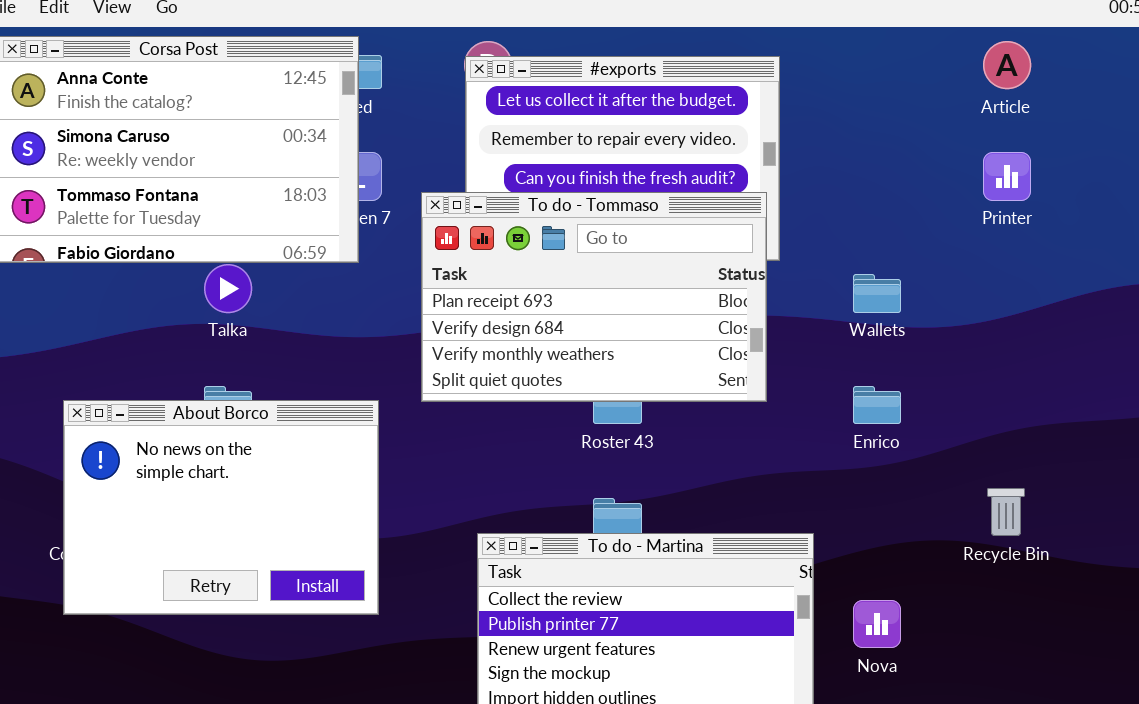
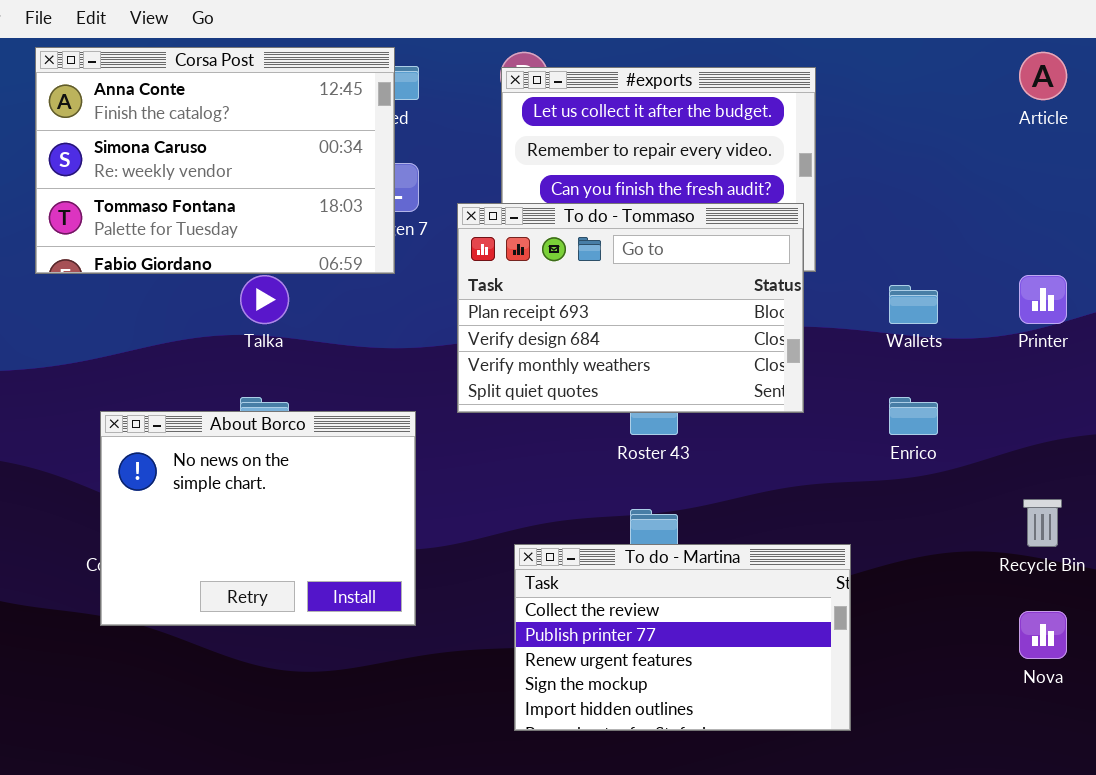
Printer: [983,152,1031,201] -> [1019,275,1067,324], moved
Nova: [853,600,901,648] -> [1019,611,1067,659], moved

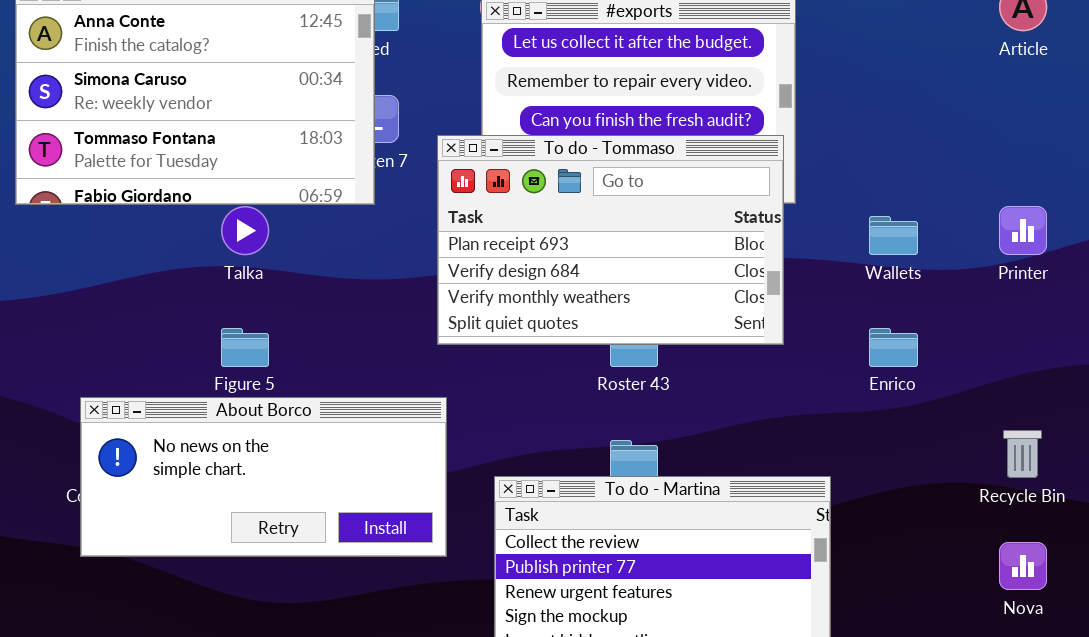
About Borco: [100,411,416,626] -> [80,397,447,557], resized

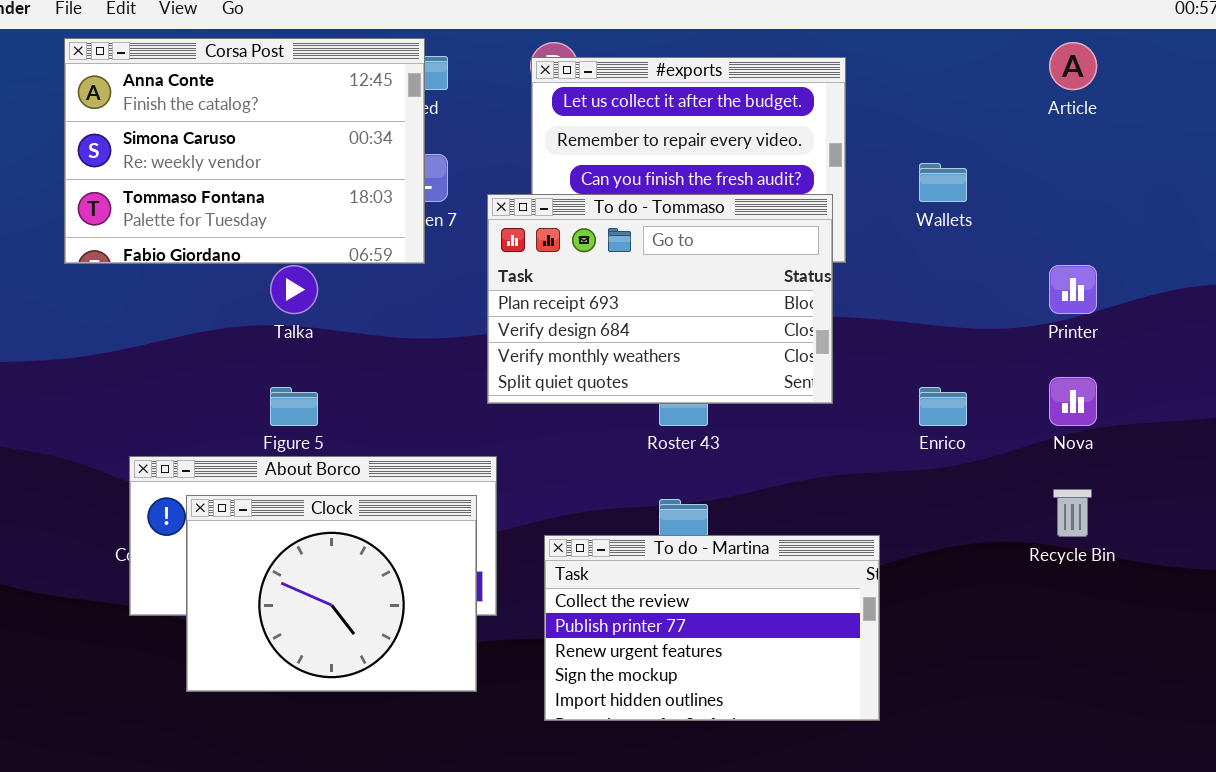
Wallets: [869,216,918,255] -> [919,163,967,202], moved
Clock: none -> [186,495,477,692], opened
Nova: [999,542,1047,590] -> [1049,377,1097,426], moved

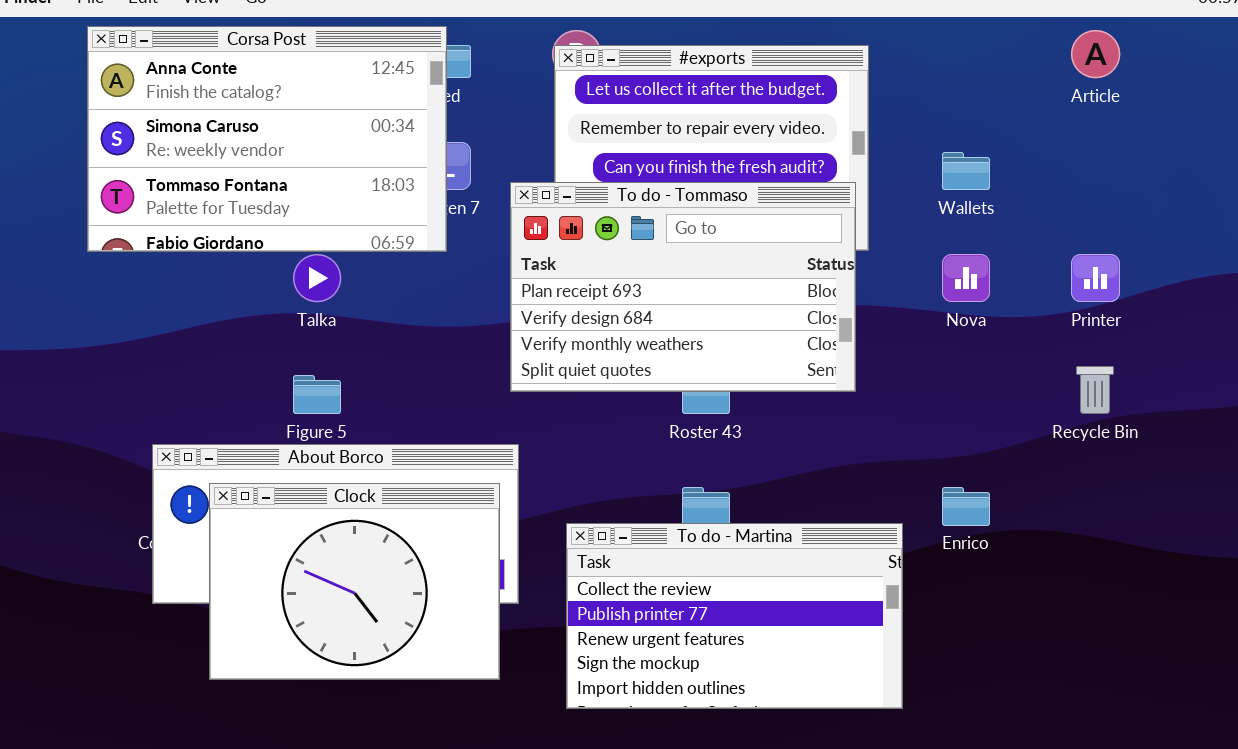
Nova: [1049,377,1097,426] -> [942,254,990,302], moved
Enrico: [919,387,967,426] -> [942,487,990,526], moved
Recycle Bin: [1053,489,1092,537] -> [1076,366,1114,414], moved

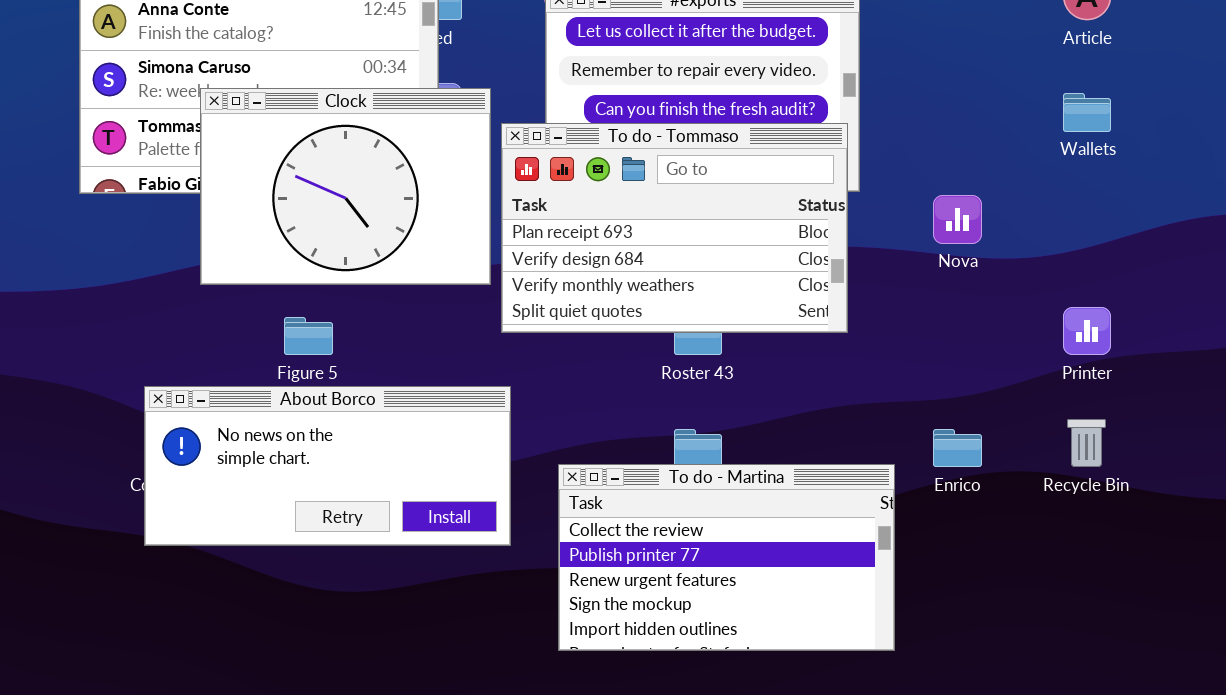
Wallets: [942,152,990,190] -> [1063,93,1111,132], moved
Printer: [1071,254,1120,302] -> [1063,307,1111,355], moved
Recycle Bin: [1076,366,1114,414] -> [1067,419,1106,467], moved
Clock: [209,483,500,680] -> [200,88,491,285], moved

